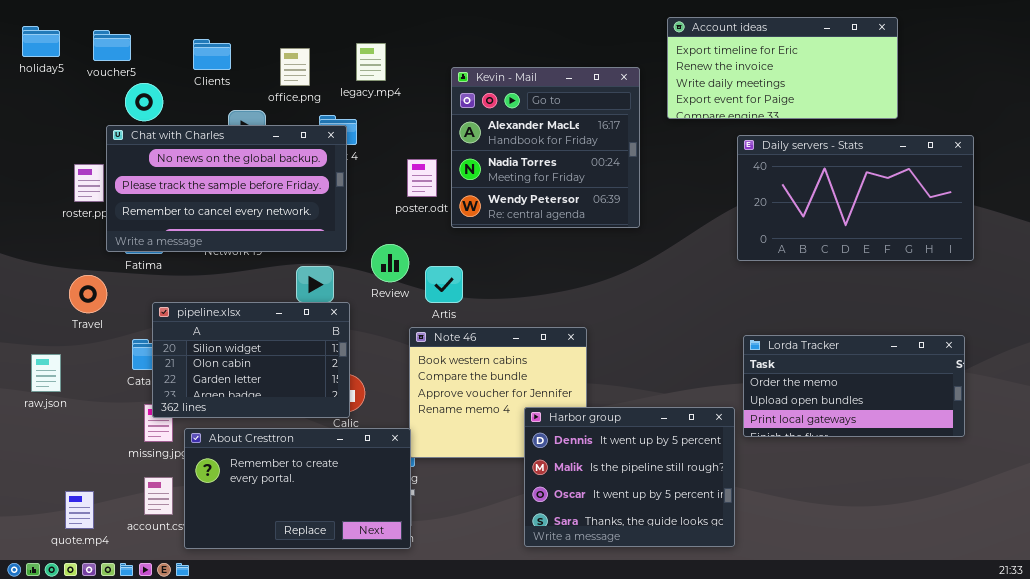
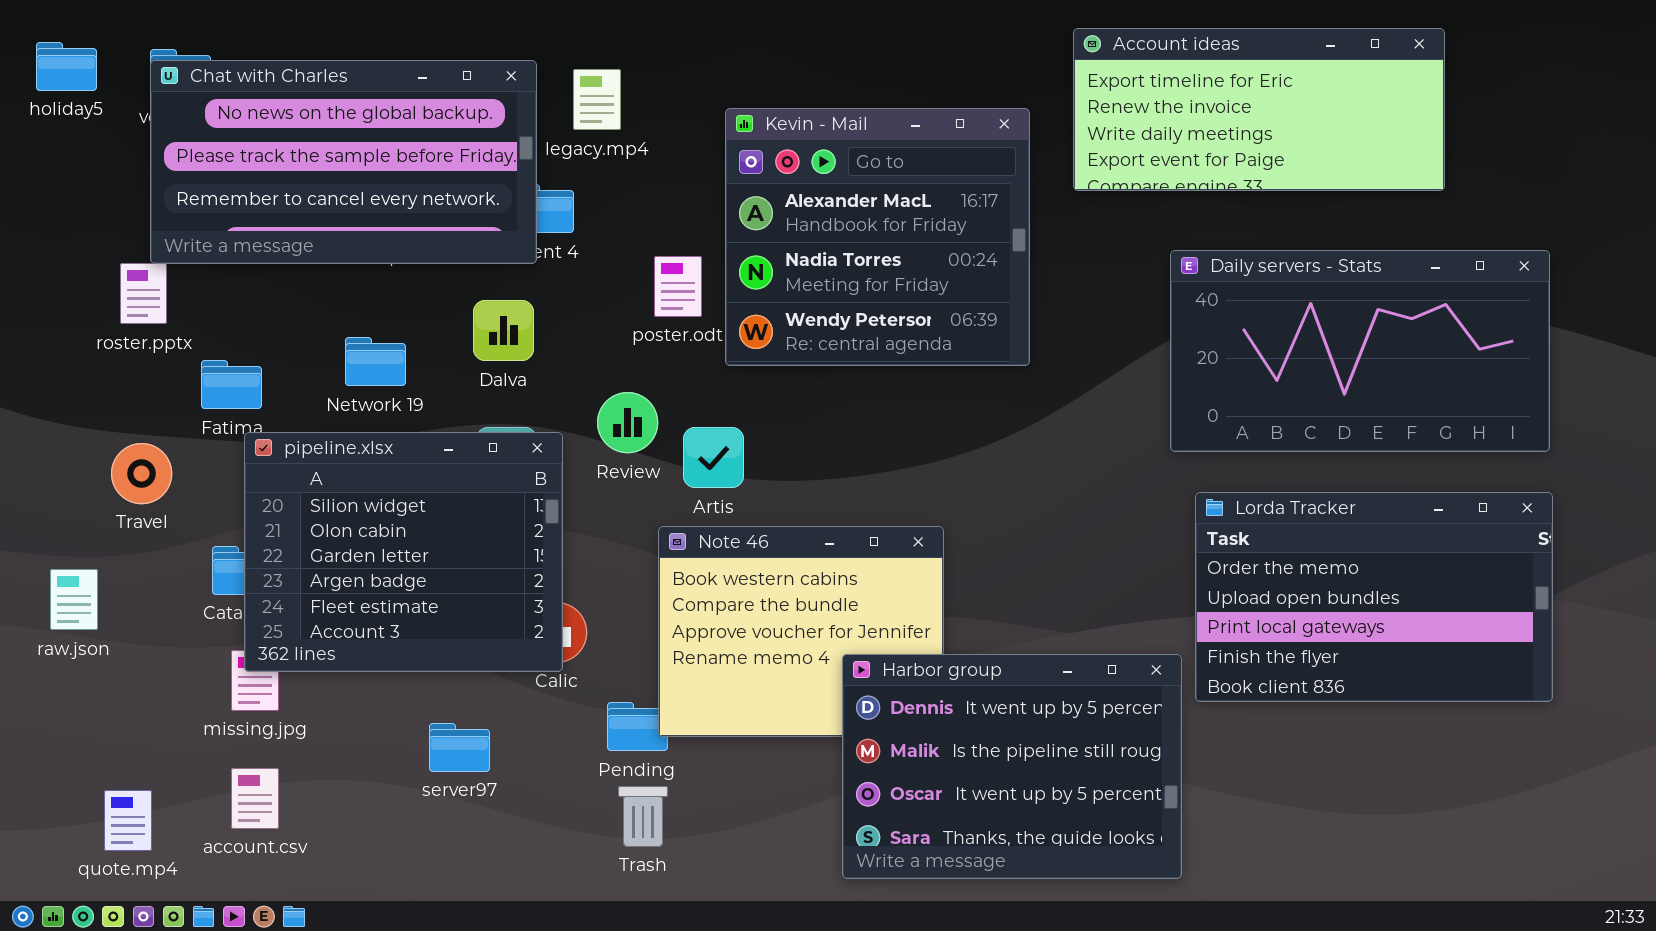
Chat with Charles: [106,125,347,252] -> [150,60,537,264], moved
Daily servers - Stats: [737,135,974,261] -> [1170,250,1550,452], moved
pipeline.xlsx: [152,302,350,418] -> [244,432,563,672], resized
Lorda Tracker: [743,335,965,437] -> [1195,492,1553,702], resized
About Cresttron: [184,428,411,549] -> none, closed

